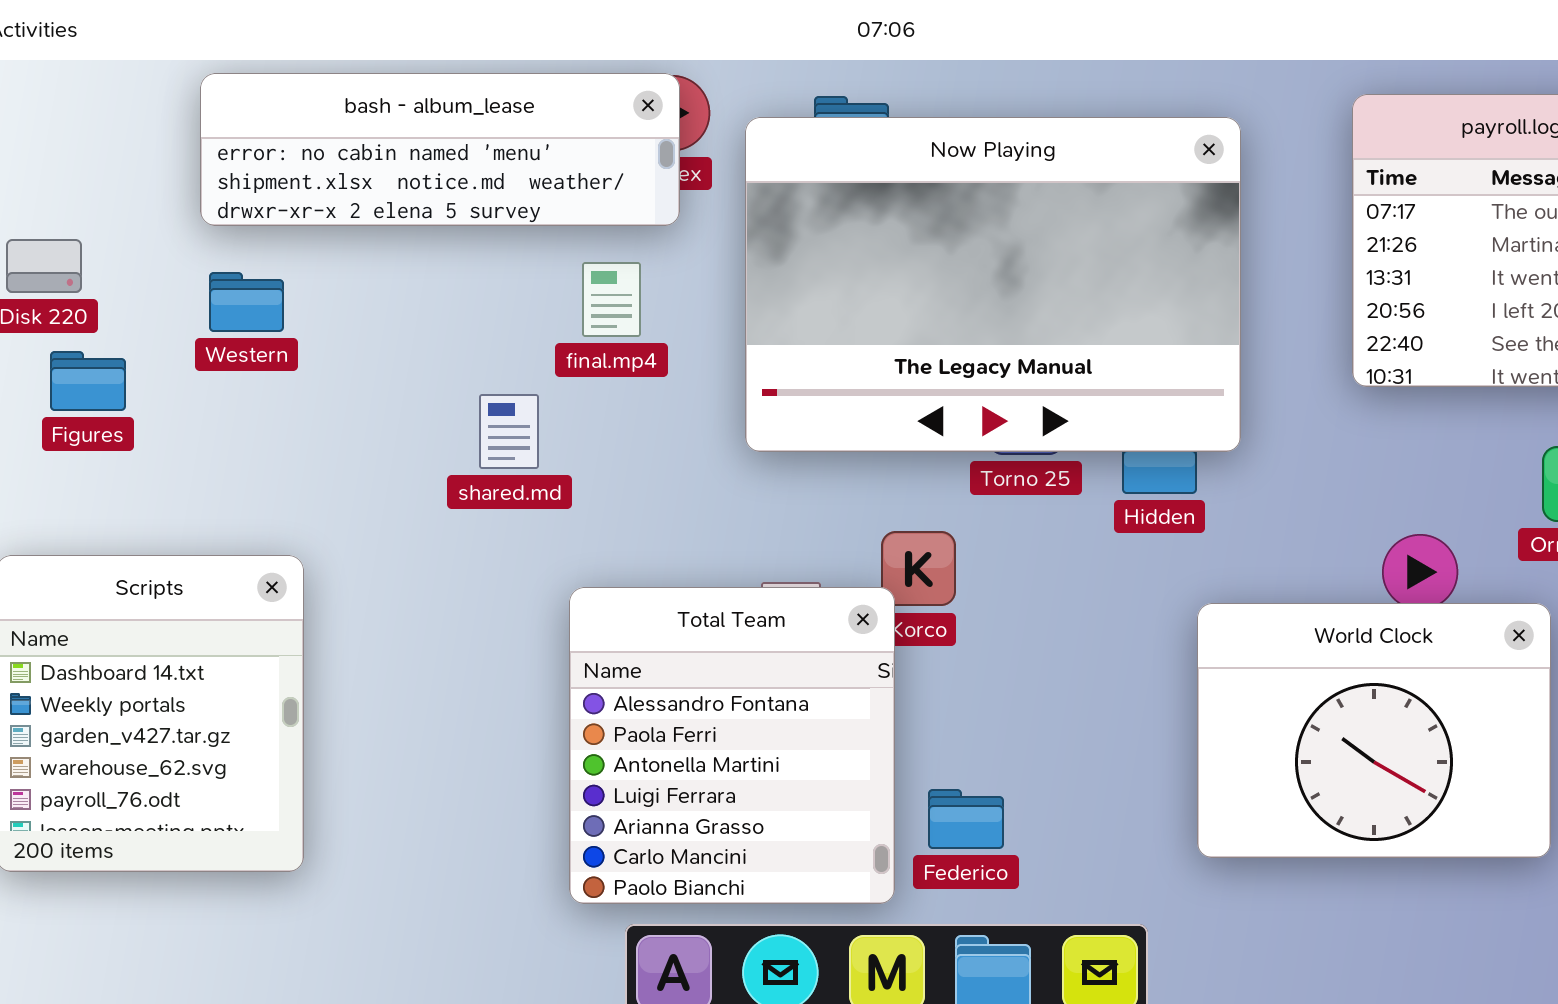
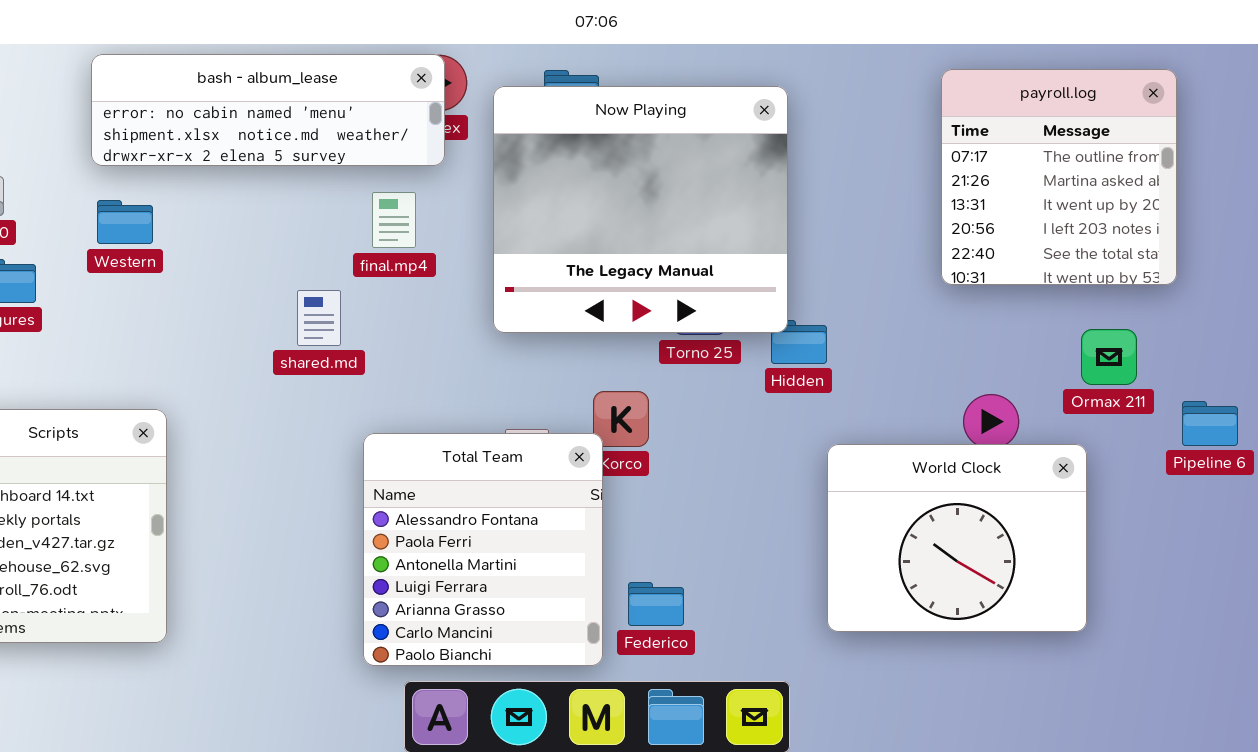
Now Playing: [745,117,1241,452] -> [493,86,788,333], resized

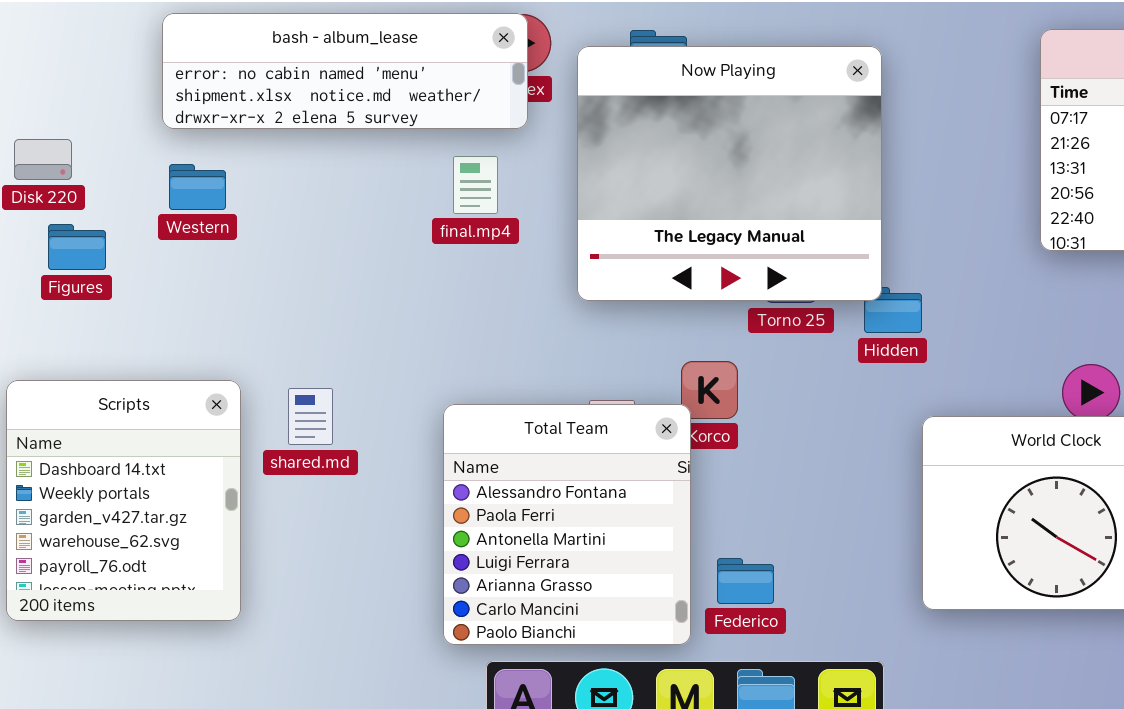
shared.md: [297,290,341,346] -> [288,388,333,445], moved

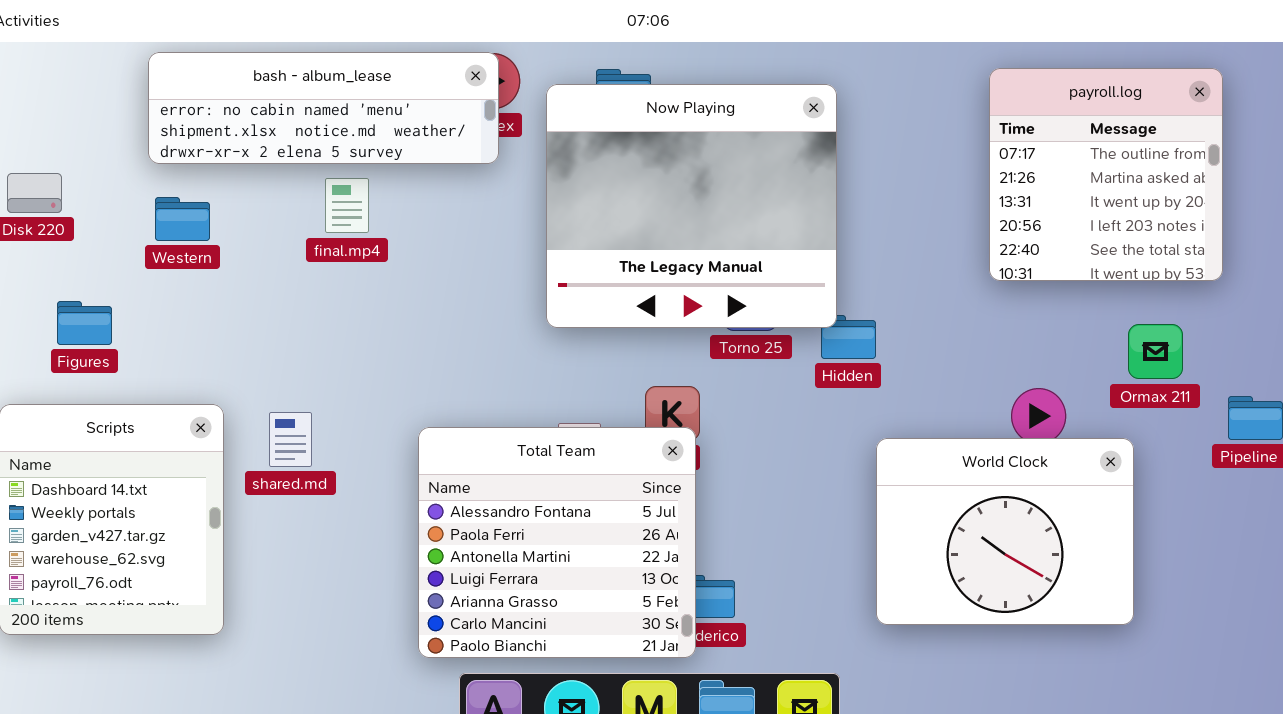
final.mp4: [453,156,498,214] -> [325,178,369,233], moved
Figures: [48,224,106,270] -> [57,301,112,345], moved
Total Team: [443,404,691,645] -> [418,427,696,658], resized

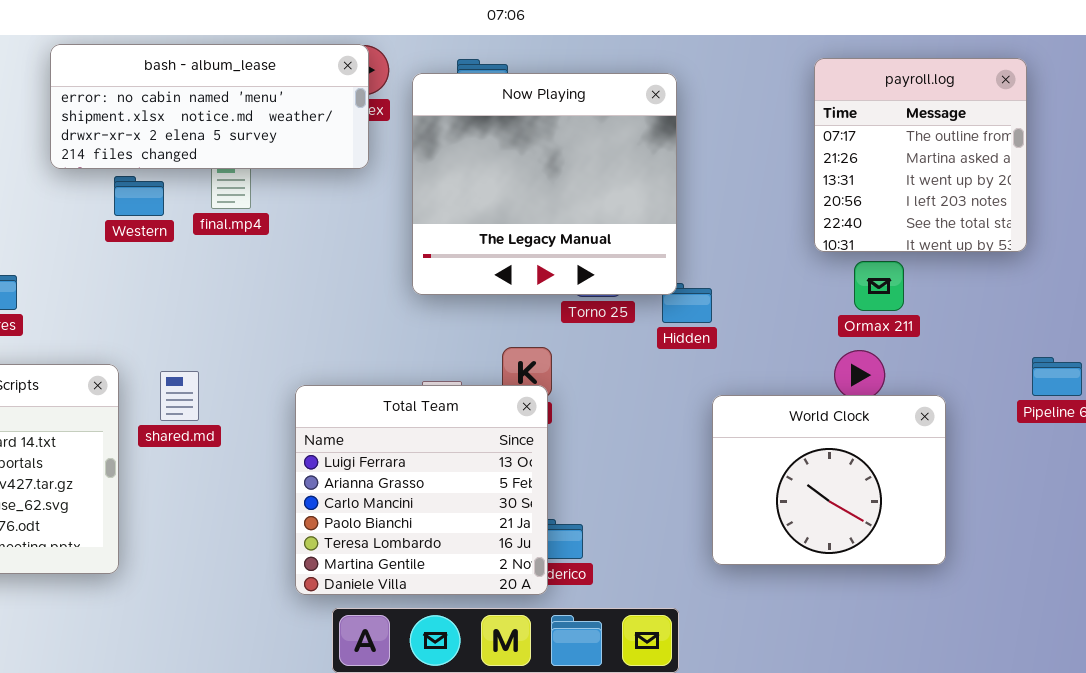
bash - album_lease: [148,52,499,164] -> [50,44,369,169], resized
Western: [155,197,210,241] -> [114,176,164,216], moved
Ormax 211: [1128,324,1183,379] -> [854,261,904,311], moved
Total Team: [418,427,696,658] -> [295,385,548,595], scrolled down 3 rows

